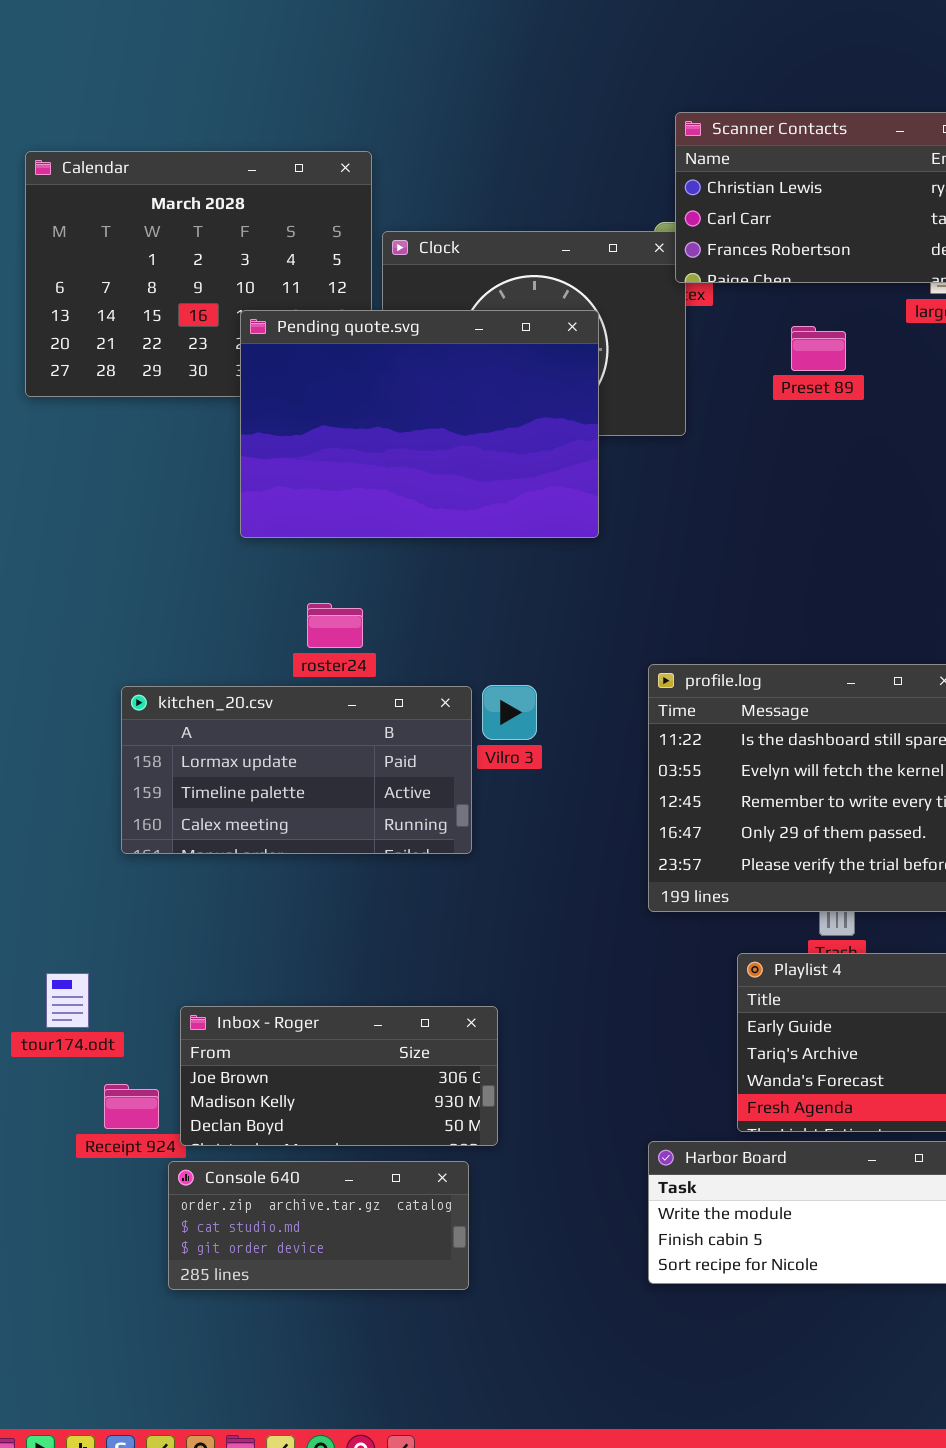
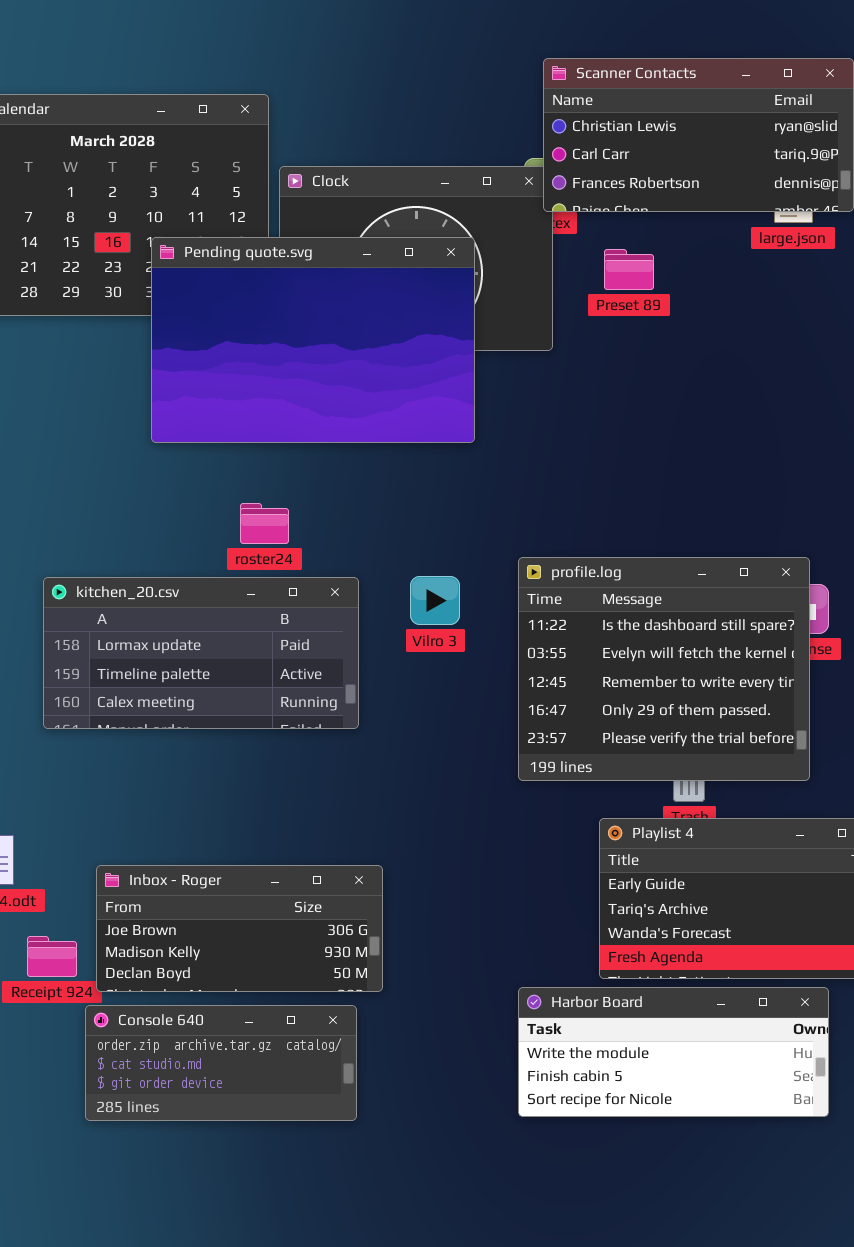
Preset 89: [791,326,846,371] -> [604,249,654,290], moved
roster24: [307,603,363,648] -> [240,503,289,544], moved
Vilro 3: [482,685,537,740] -> [410,576,460,625], moved

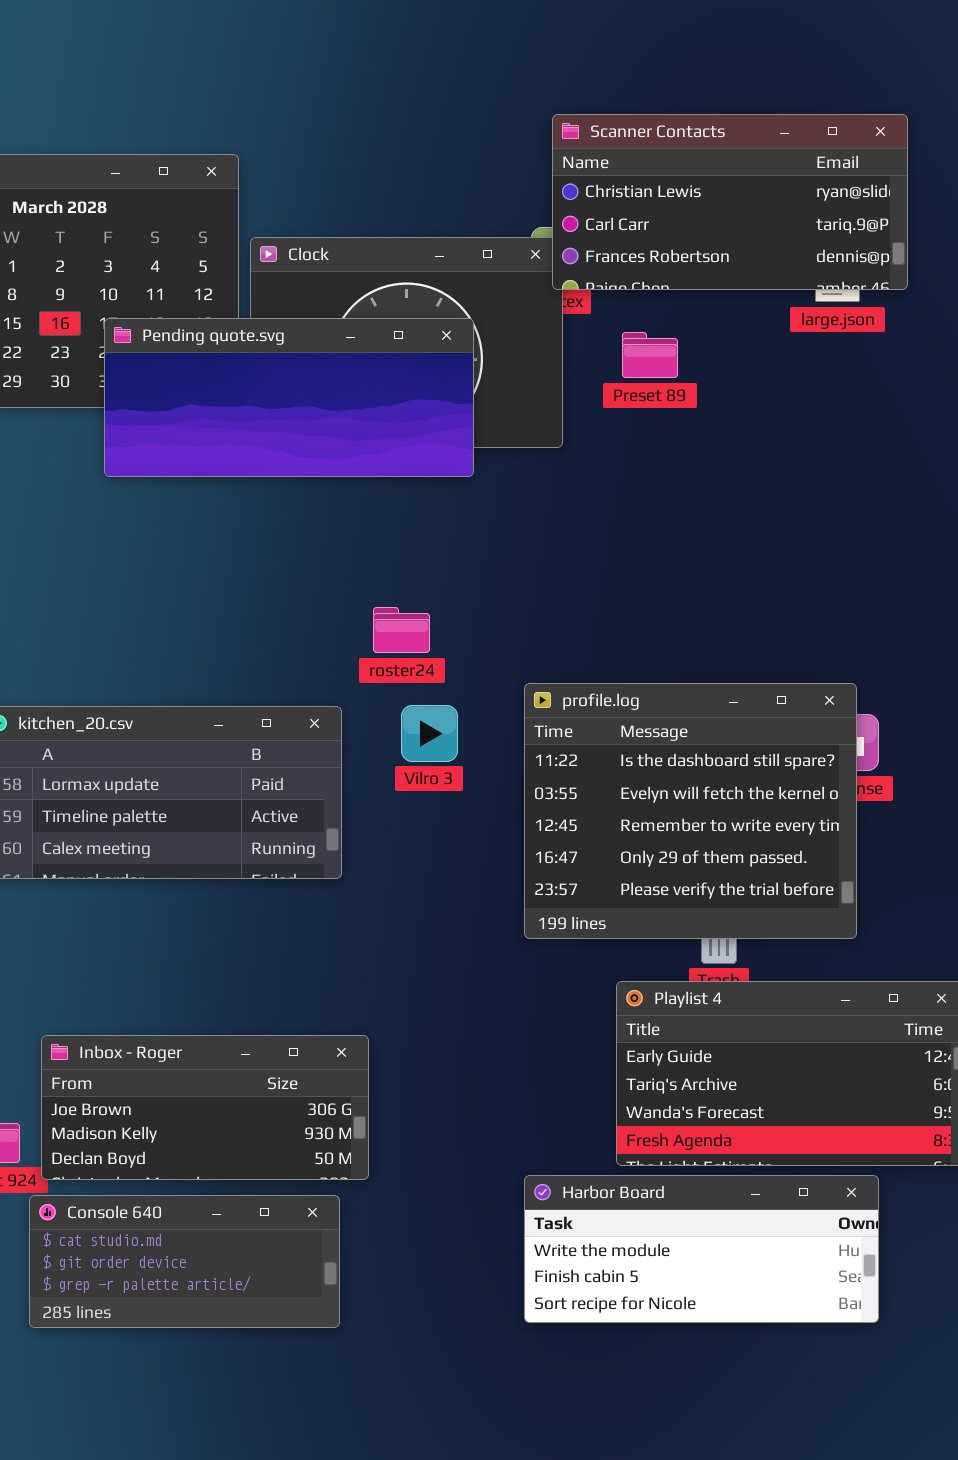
Pending quote.svg: [151,237,475,443] -> [104,318,474,477], resized
roster24: [240,503,289,544] -> [373,607,430,653], moved
Console 640: [85,1005,357,1121] -> [29,1195,340,1328], scrolled down 1 row

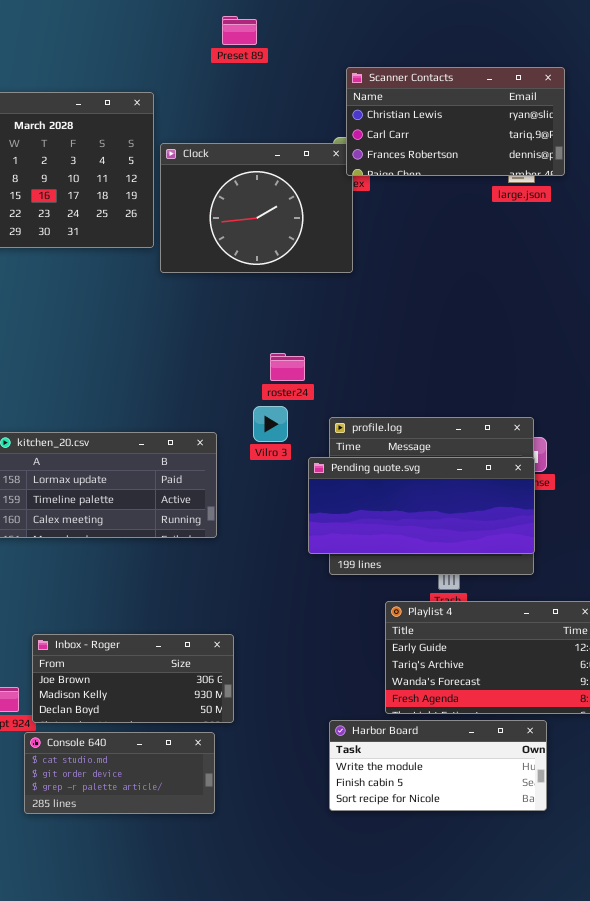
Pending quote.svg: [104,318,474,477] -> [308,457,535,554], moved
Preset 89: [622,332,678,378] -> [222,16,257,45], moved
roster24: [373,607,430,653] -> [270,353,305,381], moved
Vilro 3: [401,705,458,762] -> [253,406,288,442], moved

